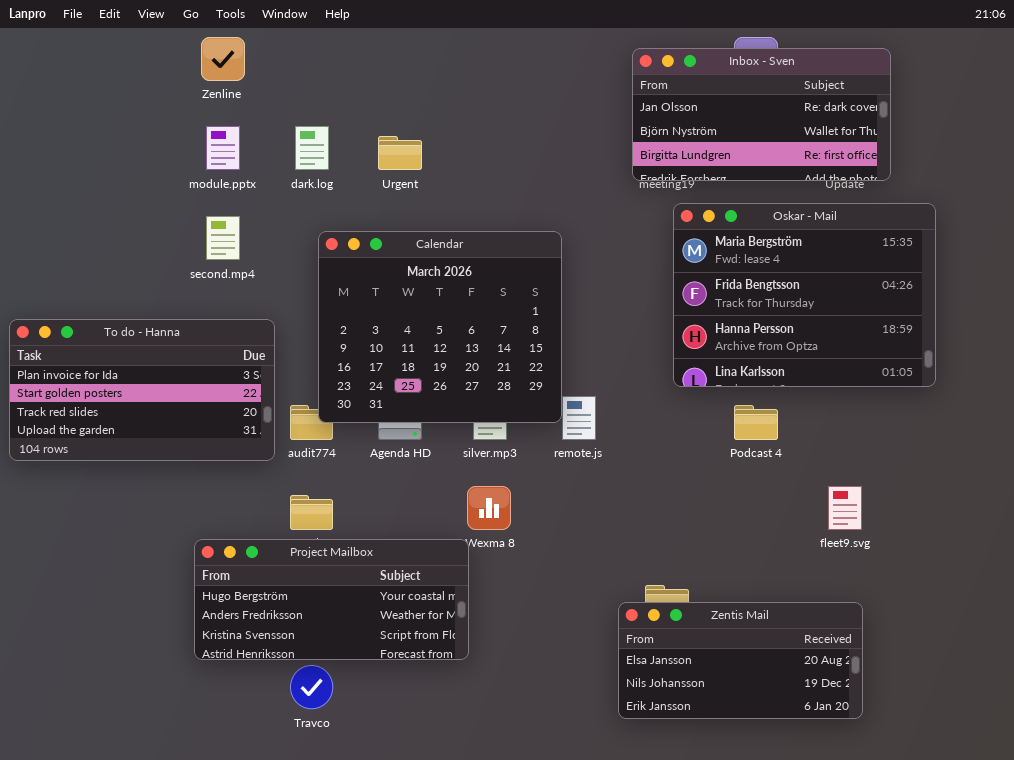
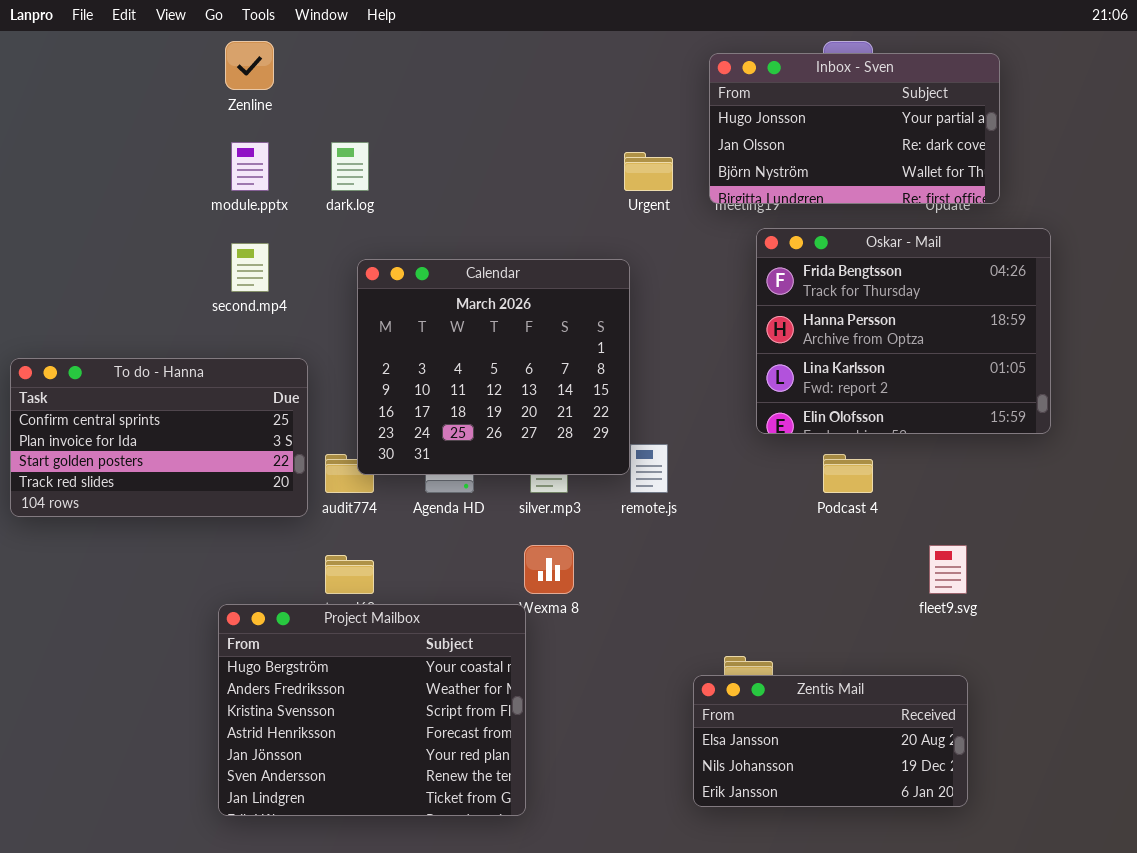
Inbox - Sven: [632,48,891,181] -> [709,53,1000,204], scrolled up 1 row
Urgent: [378,136,422,170] -> [624,152,673,191], moved
Oskar - Mail: [673,203,936,387] -> [756,228,1051,434], scrolled down 1 row
To do - Hanna: [9,319,275,461] -> [10,358,308,517], scrolled up 1 row
Project Mailbox: [194,539,469,660] -> [218,604,526,816], resized

